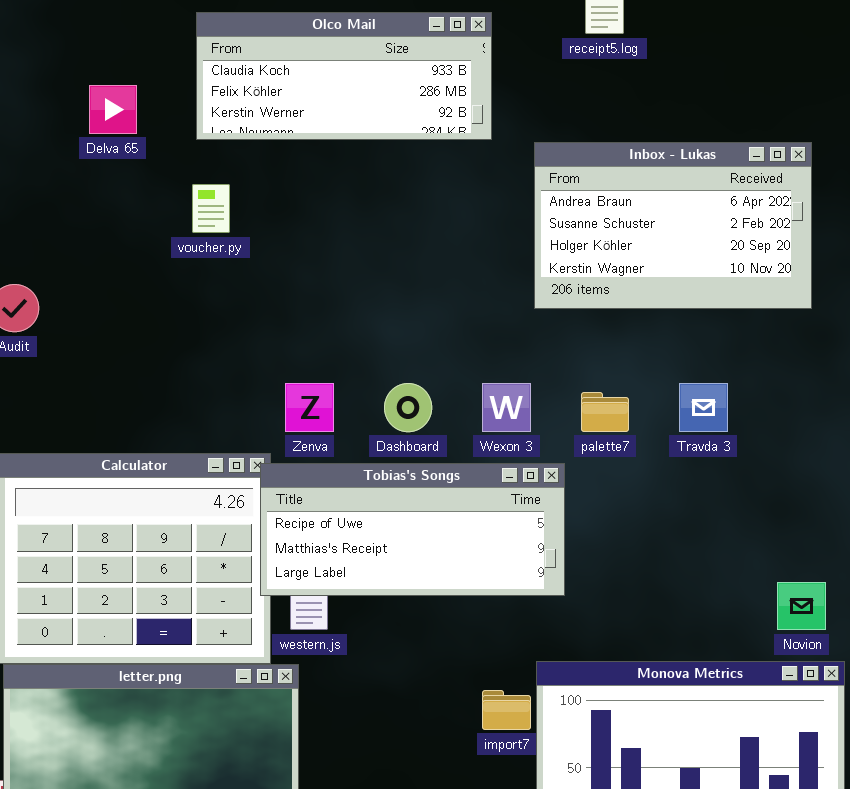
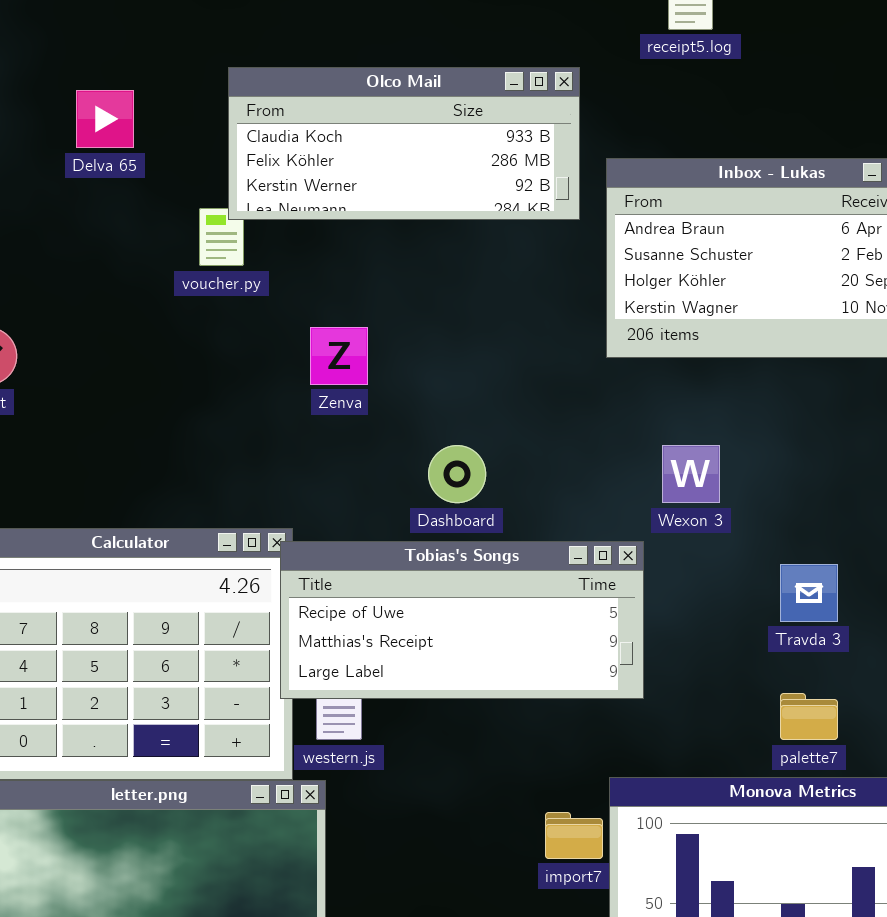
Olco Mail: [196,12,492,140] -> [228,67,580,220], moved
Zenva: [285,383,334,432] -> [310,327,368,385], moved
Wexon 3: [482,383,531,432] -> [662,445,720,503], moved
Travda 3: [679,383,728,432] -> [780,564,838,622], moved
palette7: [581,392,629,432] -> [780,693,838,740], moved

